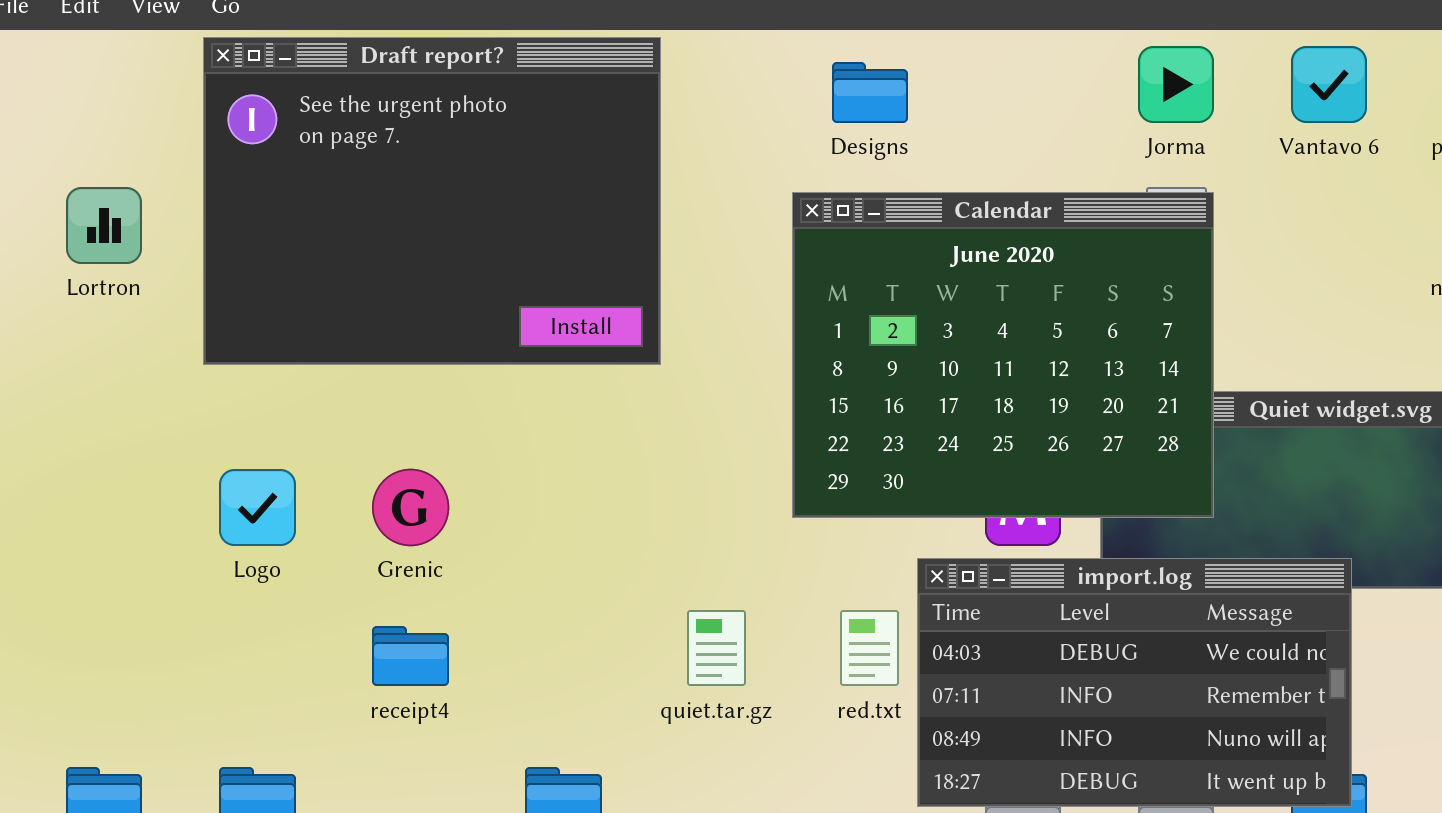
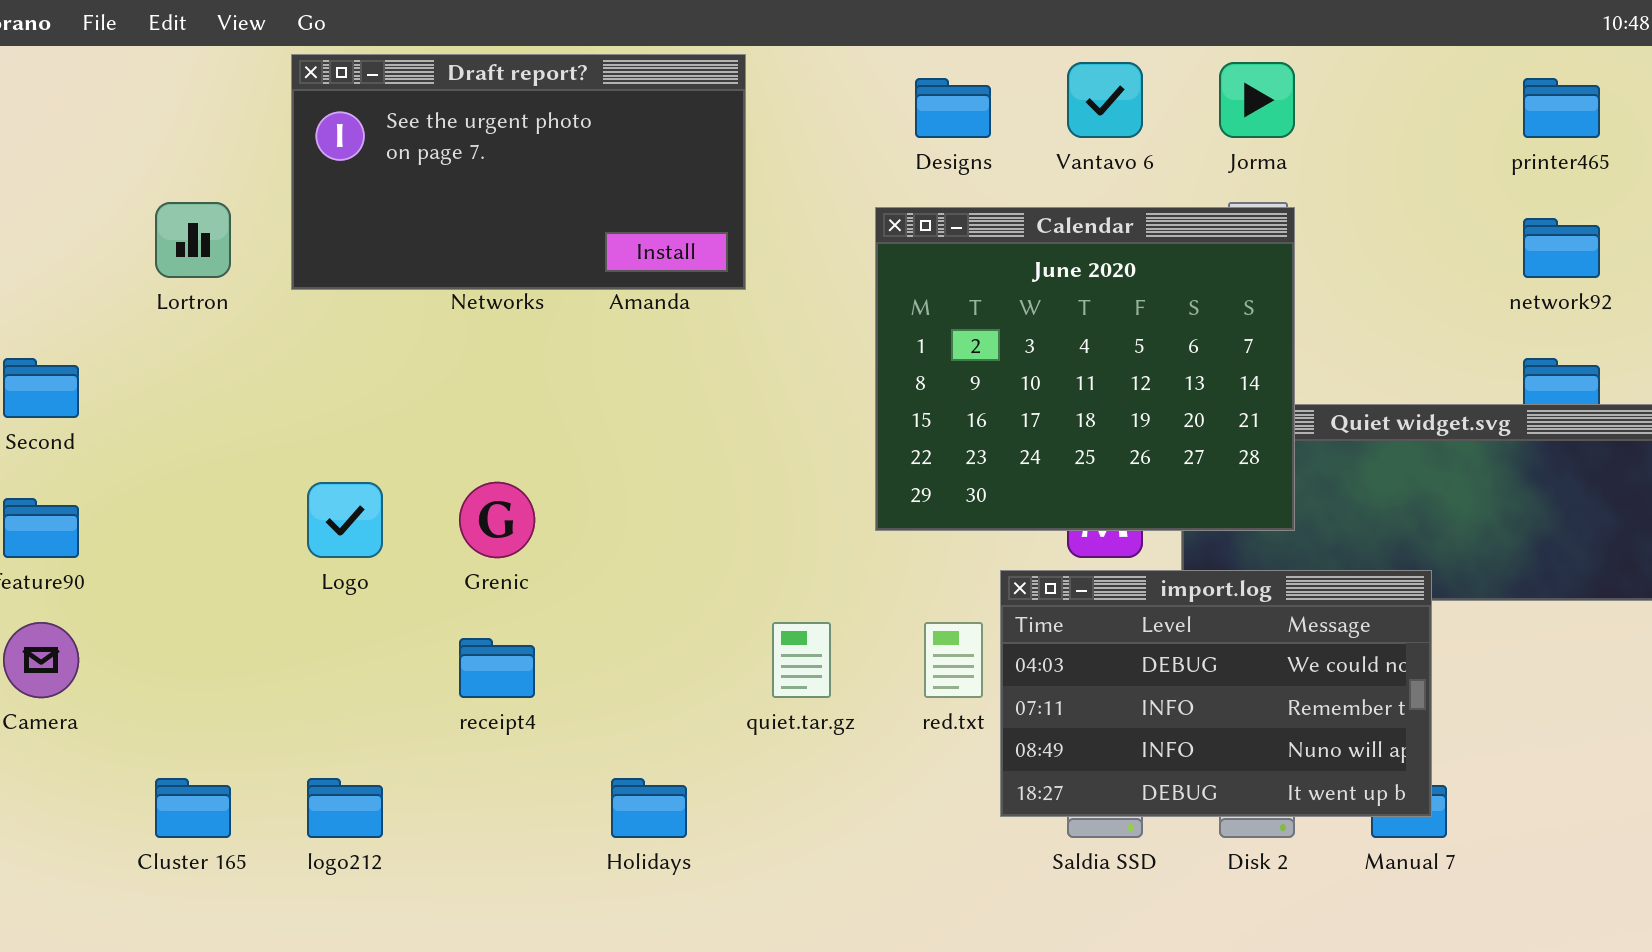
Draft report?: [203,37,661,365] -> [291,54,746,290], resized
Vantavo 6: [1291,46,1367,123] -> [1067,62,1143,138], moved

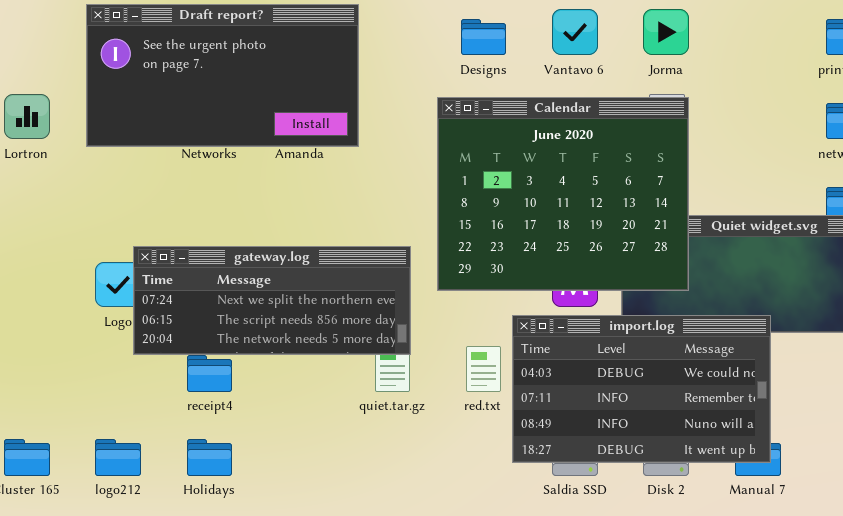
gateway.log: none -> [133,246,411,355], opened
Holidays: [611,778,687,838] -> [187,439,232,476], moved

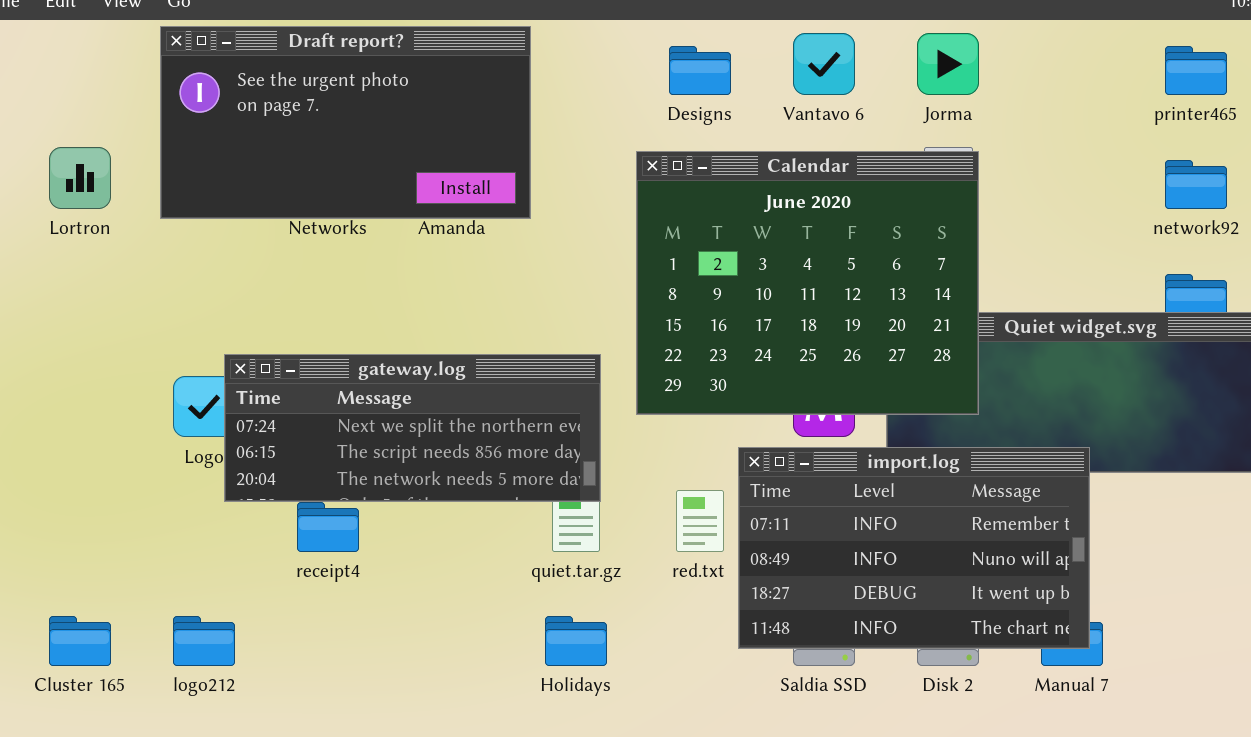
import.log: [512,315,771,463] -> [738,447,1090,649], scrolled down 1 row
Holidays: [187,439,232,476] -> [545,616,607,666], moved

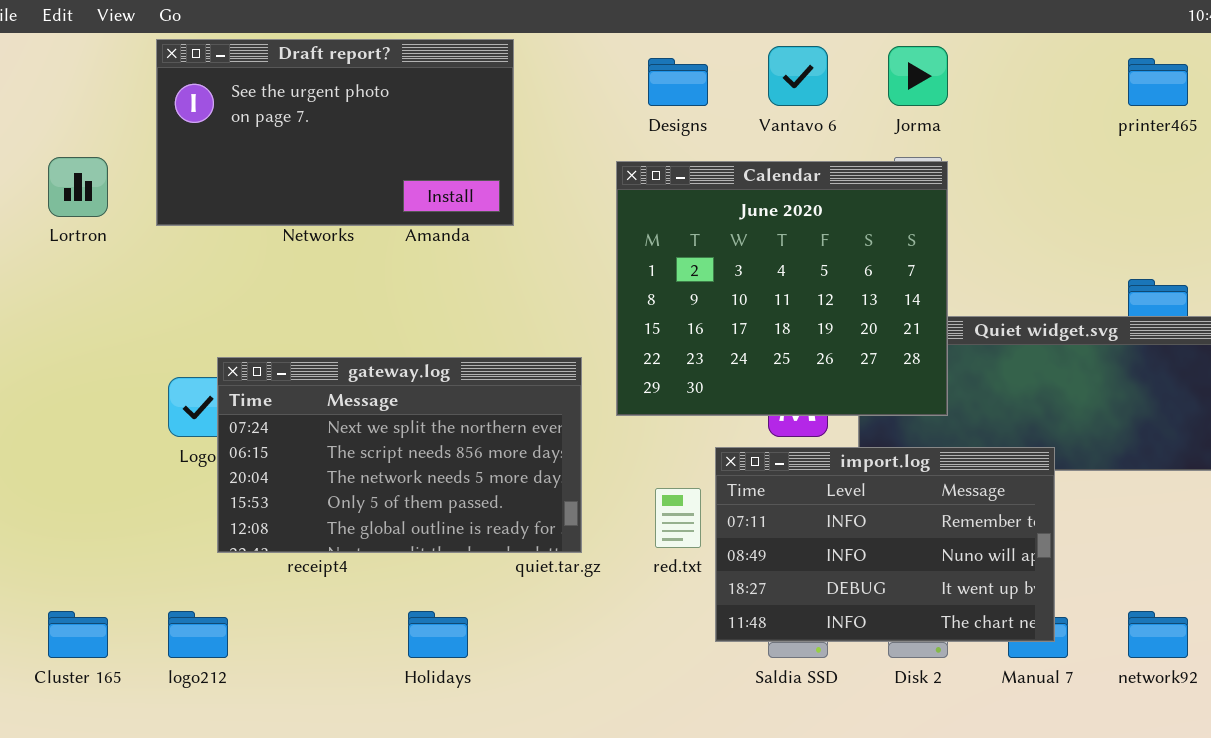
network92: [1165,160,1227,209] -> [1128,611,1188,658], moved
gateway.log: [224,354,601,502] -> [217,357,582,553], resized
Holidays: [545,616,607,666] -> [408,611,468,658], moved

